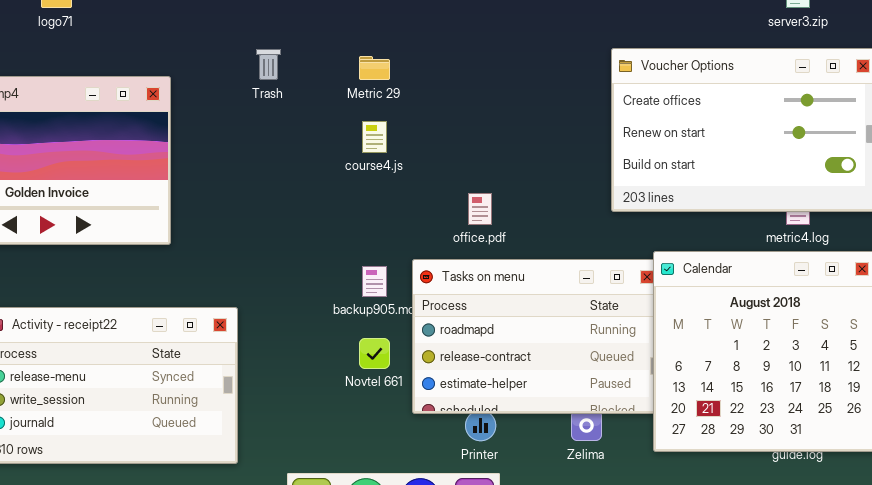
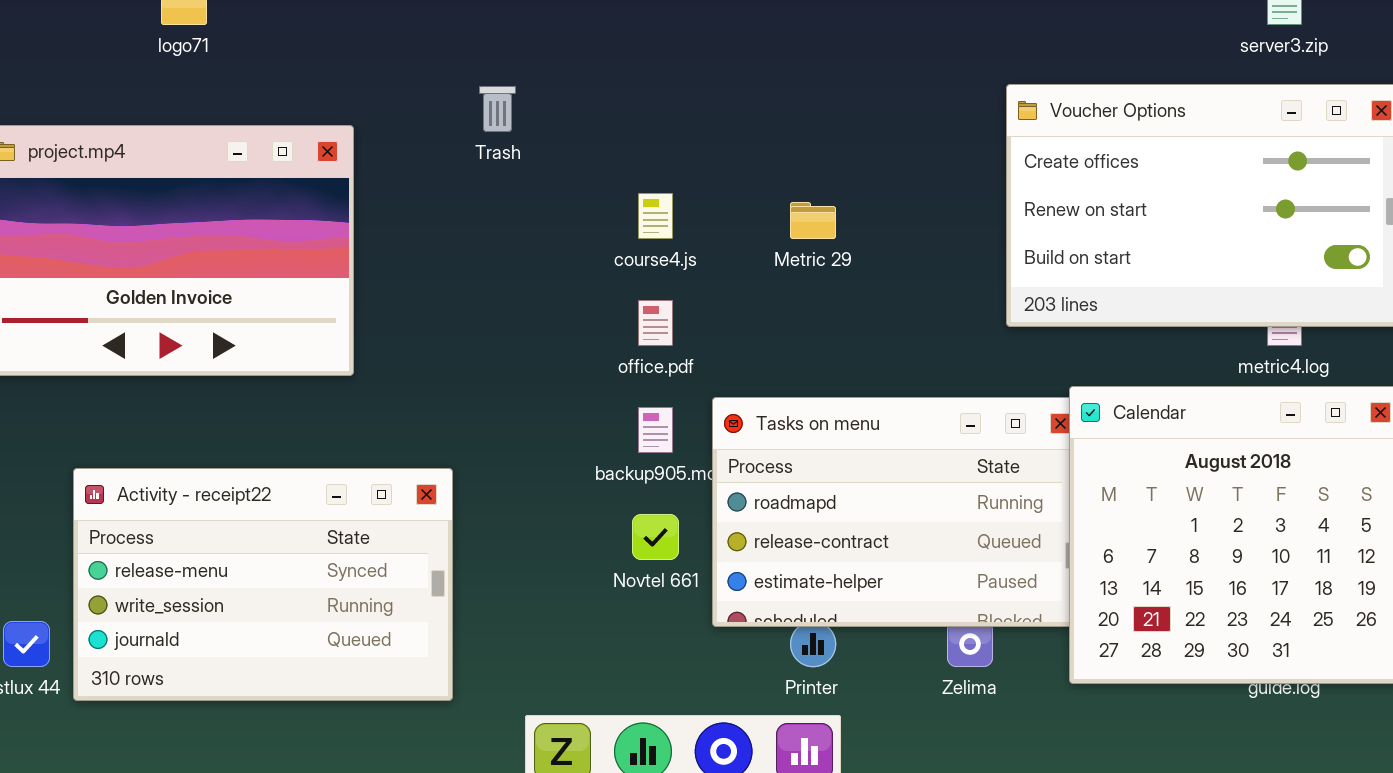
Metric 29: [359,56,390,80] -> [790,202,836,239], moved
office.pdf: [468,193,492,225] -> [638,300,673,346], moved

